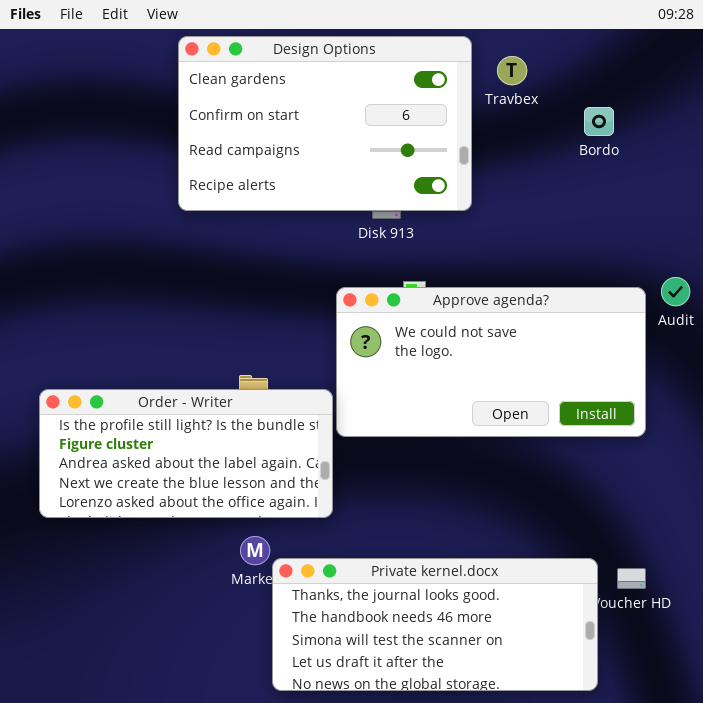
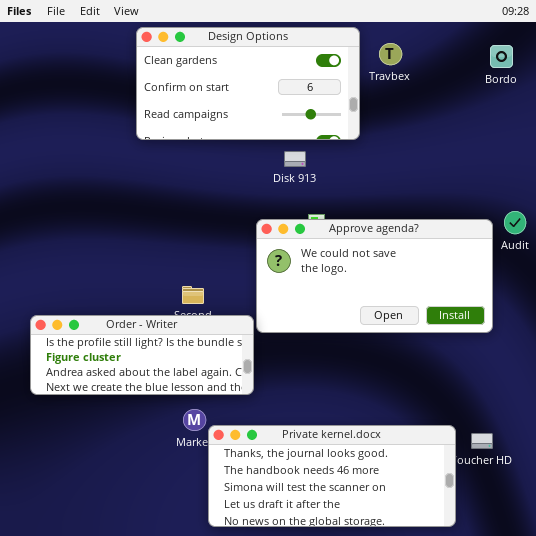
Design Options: [178,36,472,211] -> [136,27,360,140], resized
Bordo: [584,107,614,136] -> [490,45,513,68], moved
Order - Writer: [39,389,333,518] -> [30,315,254,395], resized

